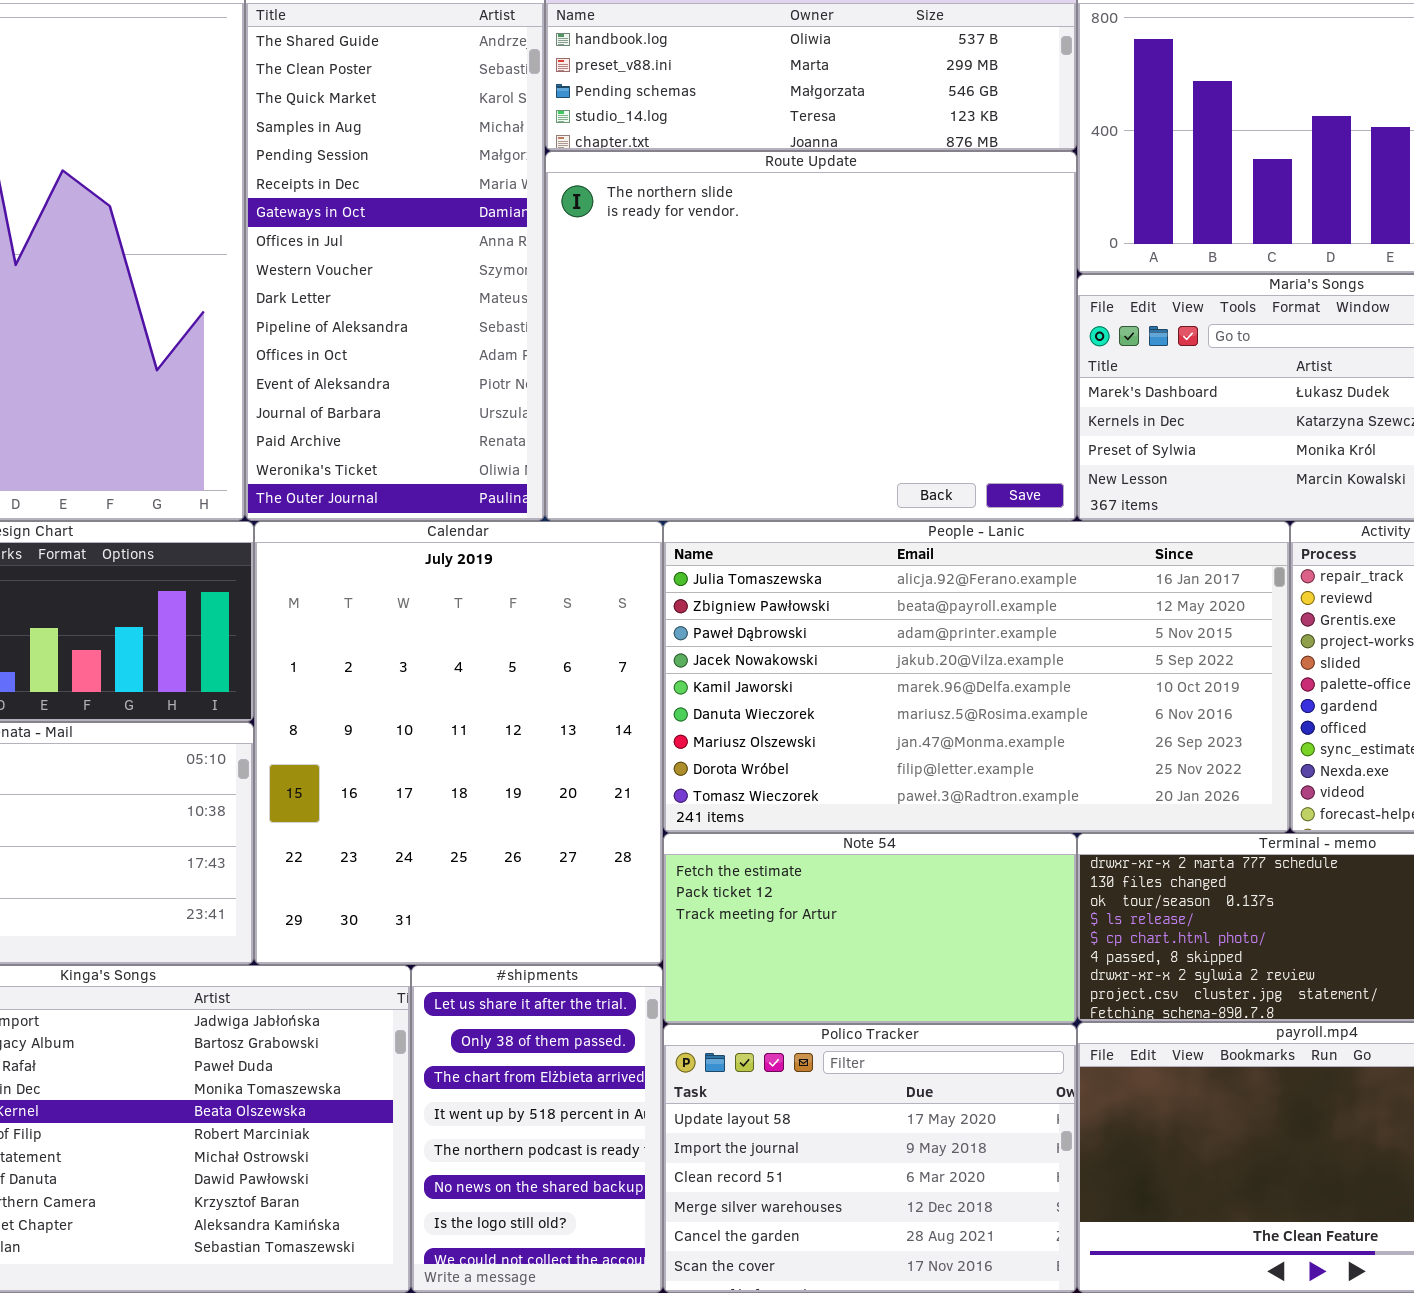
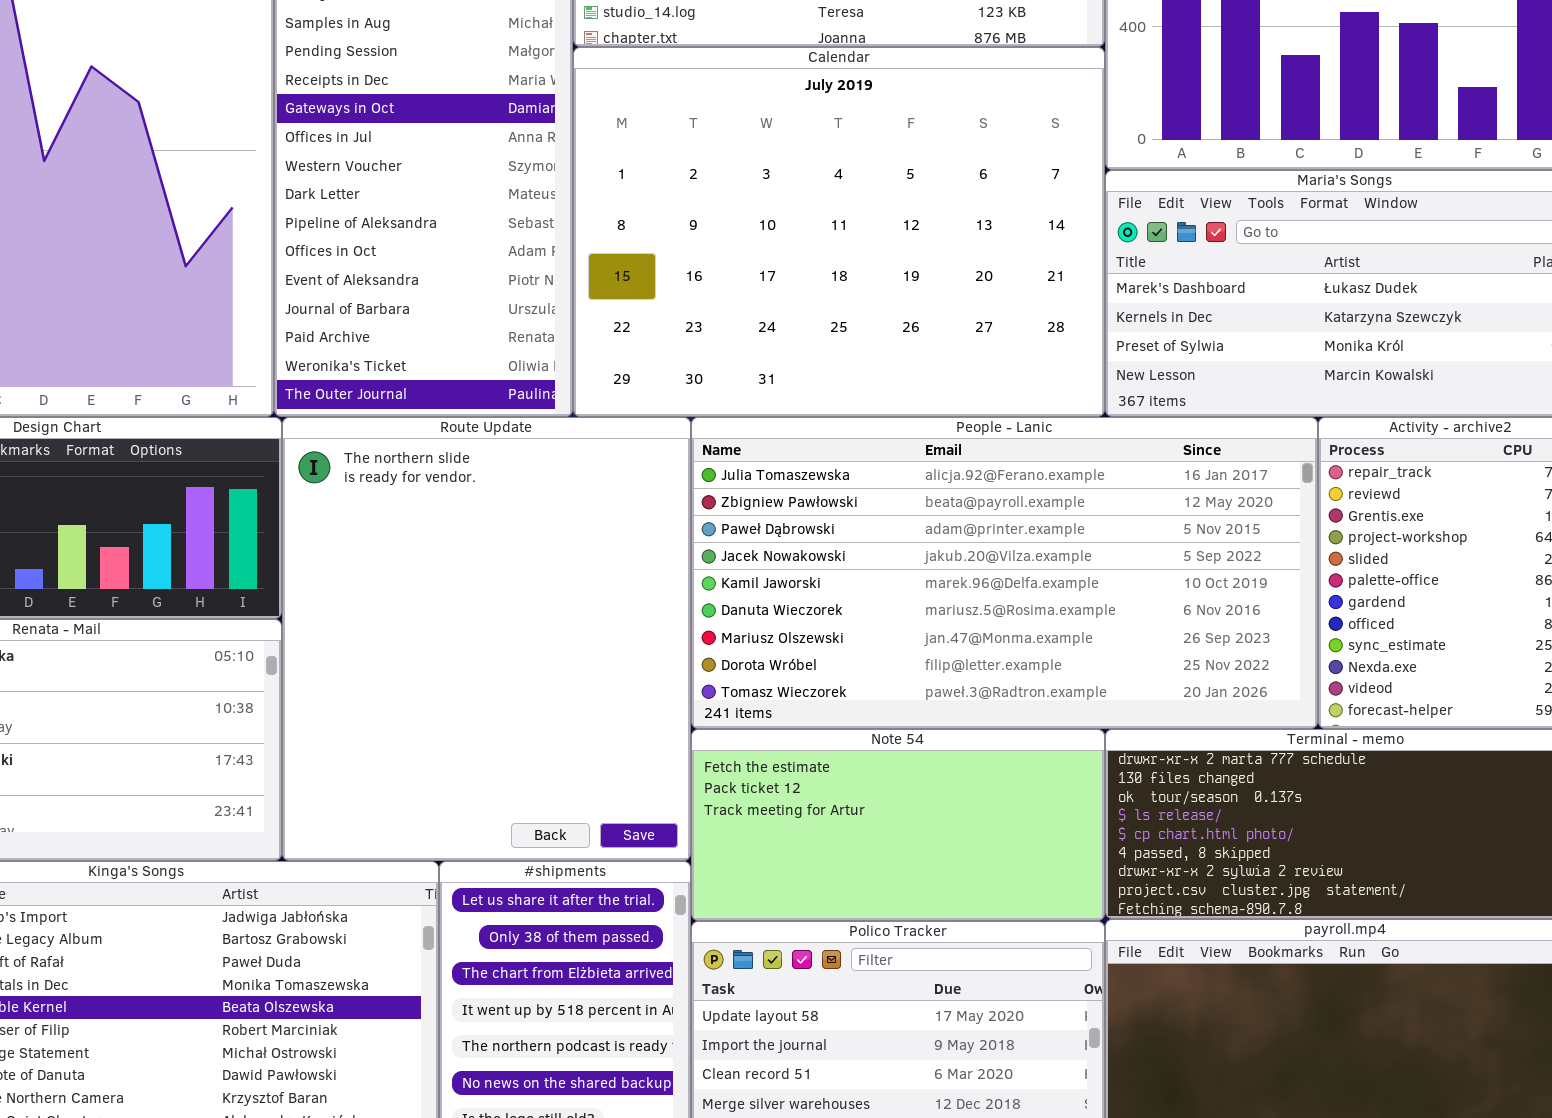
Route Update: [545,151,1077,521] -> [282,417,691,861], moved, resized
Calendar: [254,521,663,965] -> [573,47,1105,417], moved, resized

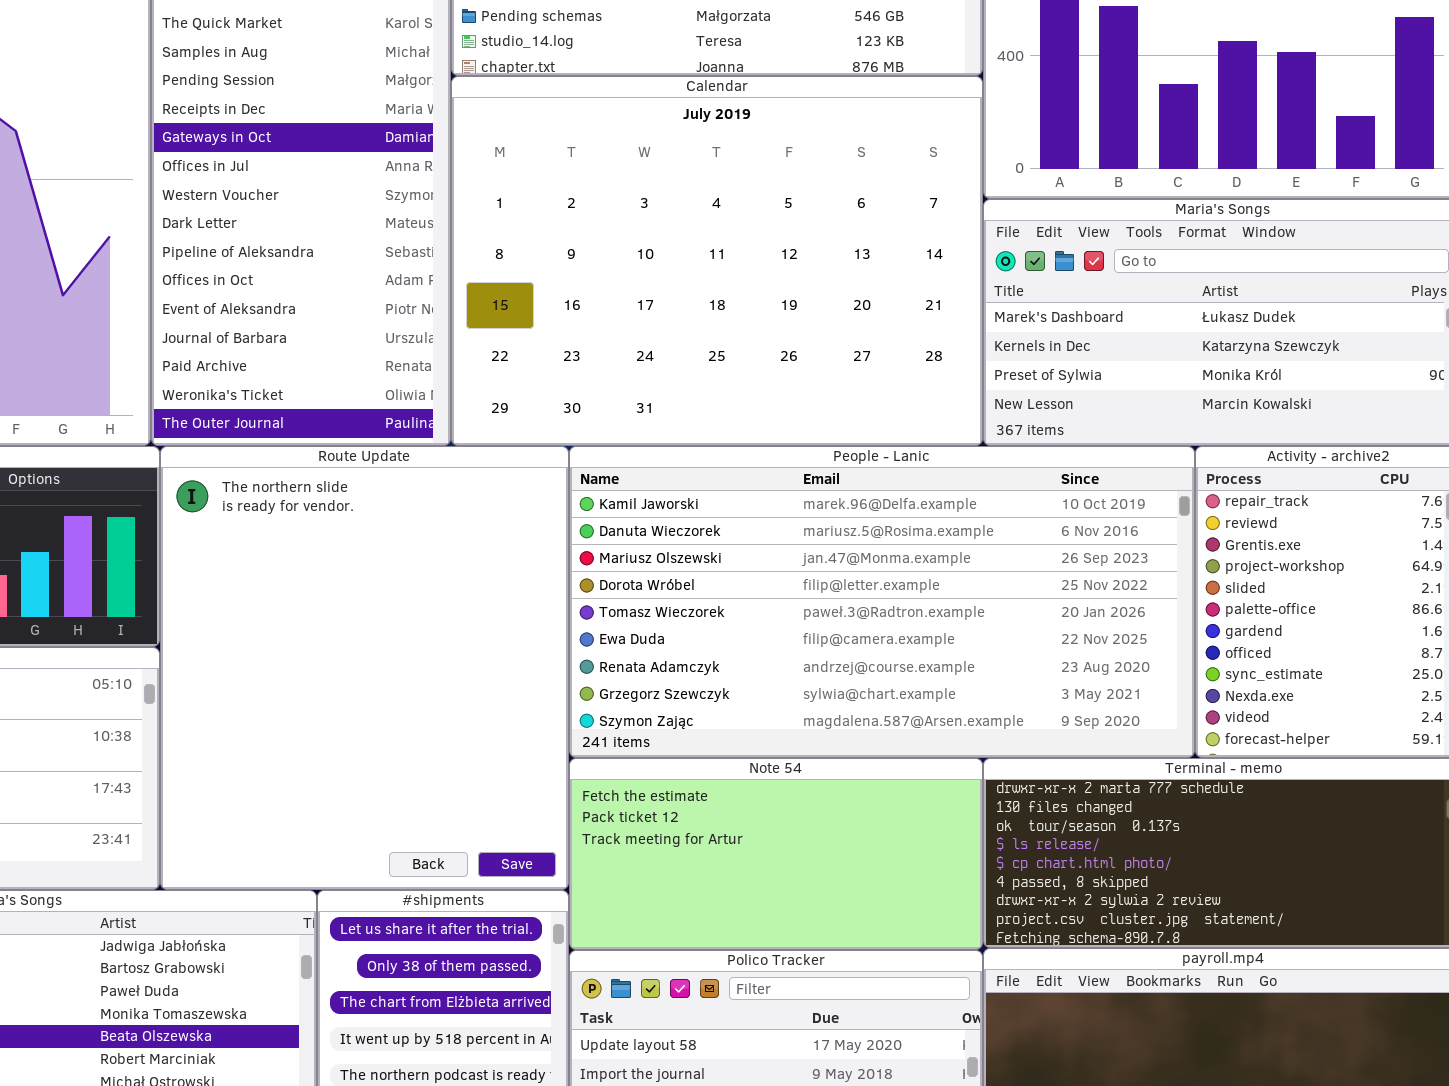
People - Lanic: [691,417,1318,729] -> [569,446,1195,758], scrolled down 4 rows

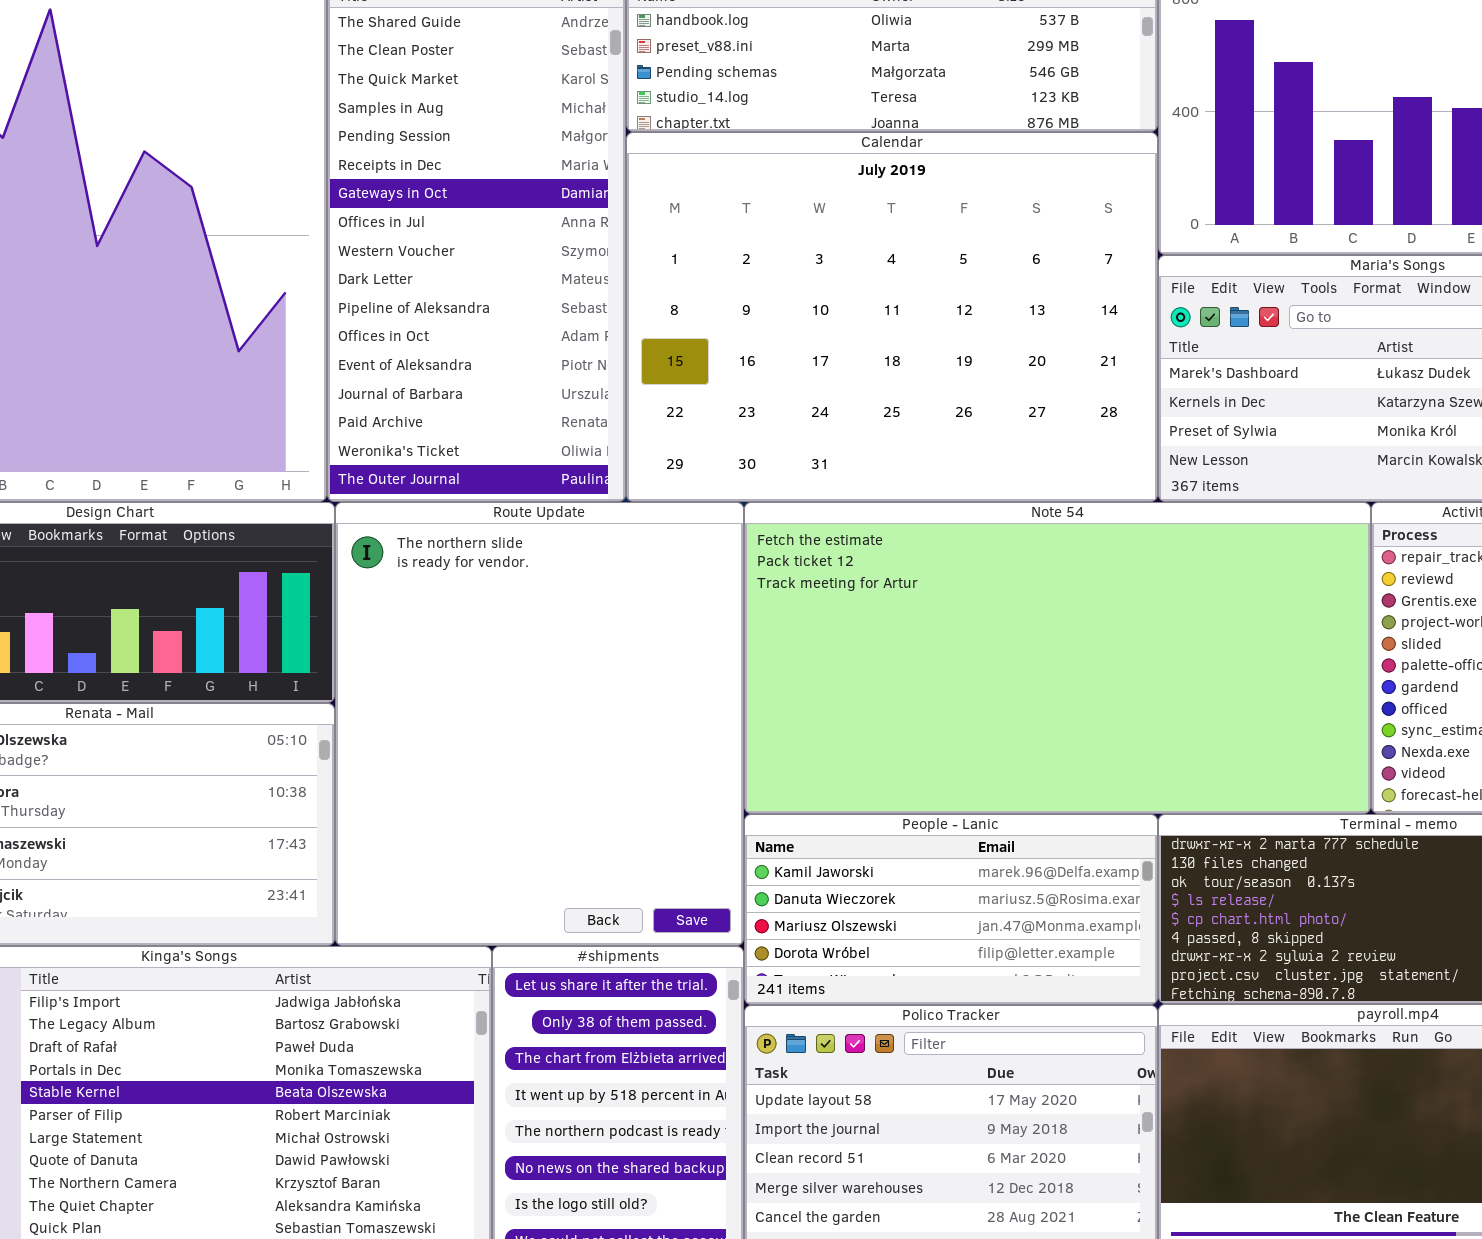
People - Lanic: [569,446,1195,758] -> [744,814,1158,1005], moved, resized
Note 54: [569,758,983,950] -> [744,502,1371,814], moved, resized

